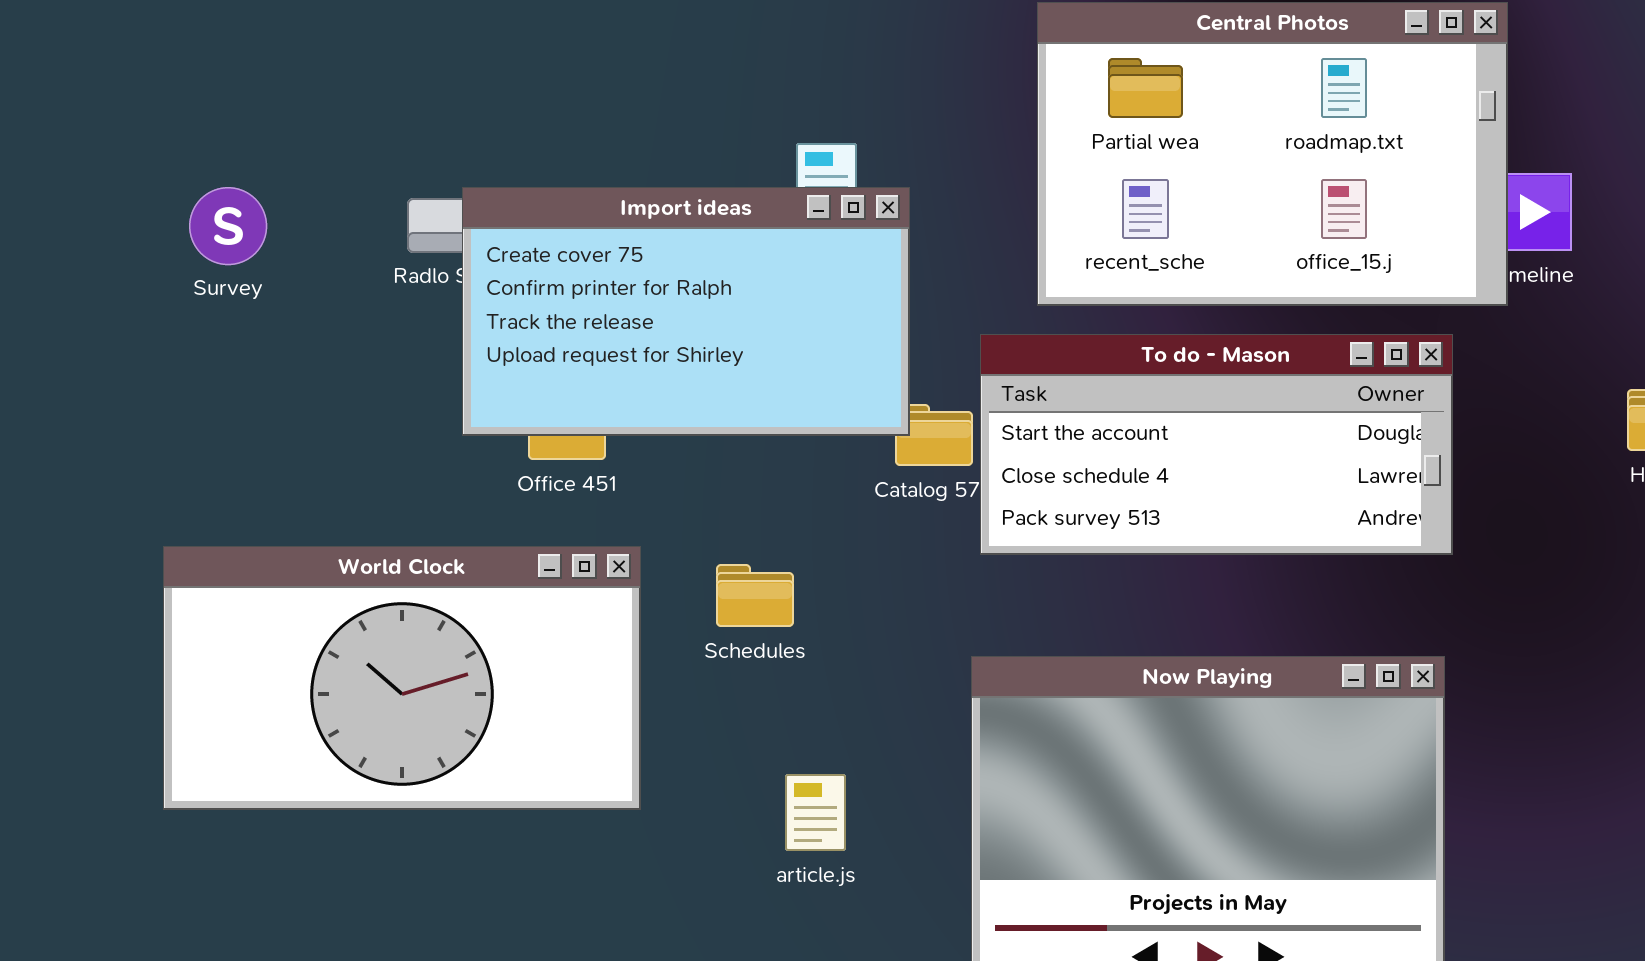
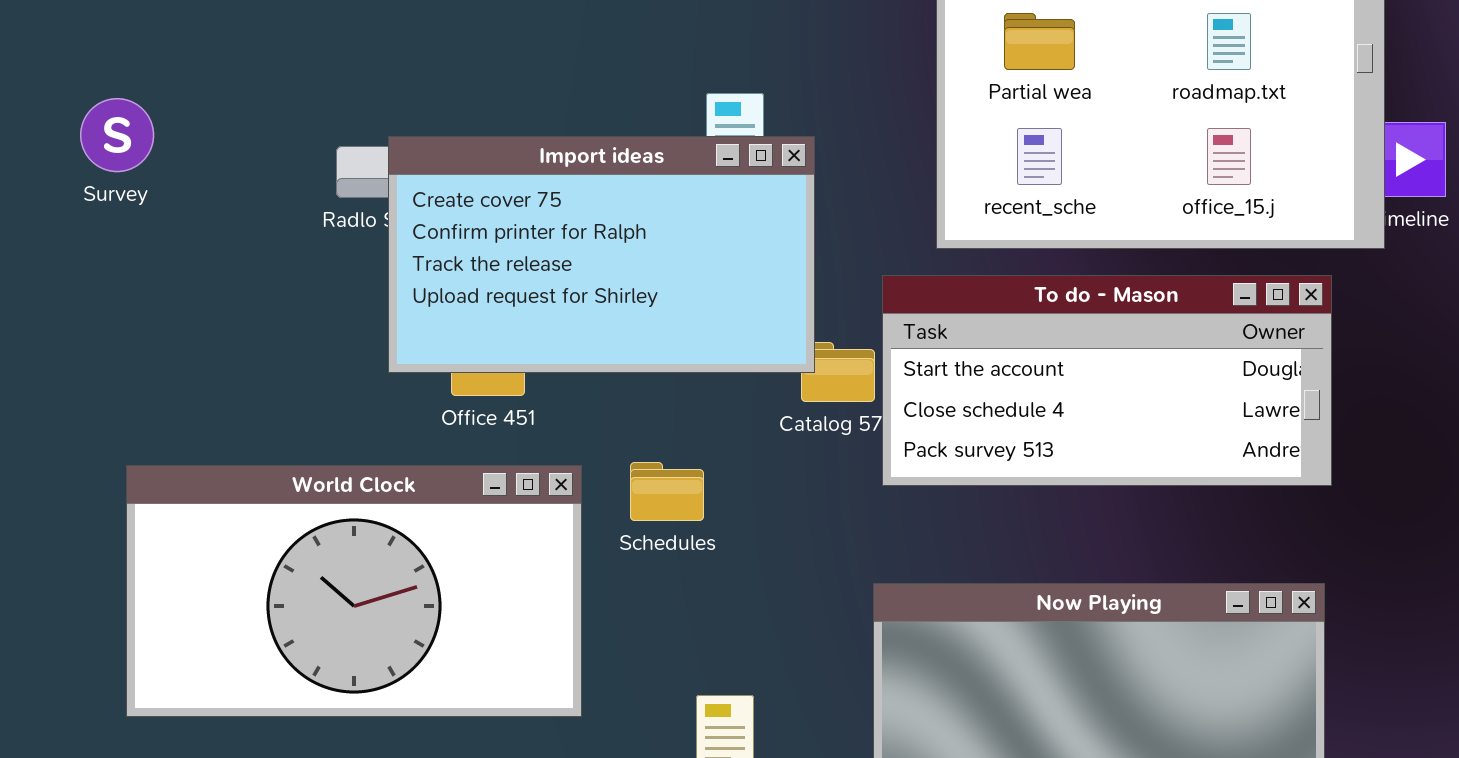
Survey: [189,187,267,265] -> [80,98,154,172], moved
World Clock: [163,546,641,810] -> [126,465,582,717], moved
Schedules: [716,564,794,627] -> [630,462,704,521], moved

